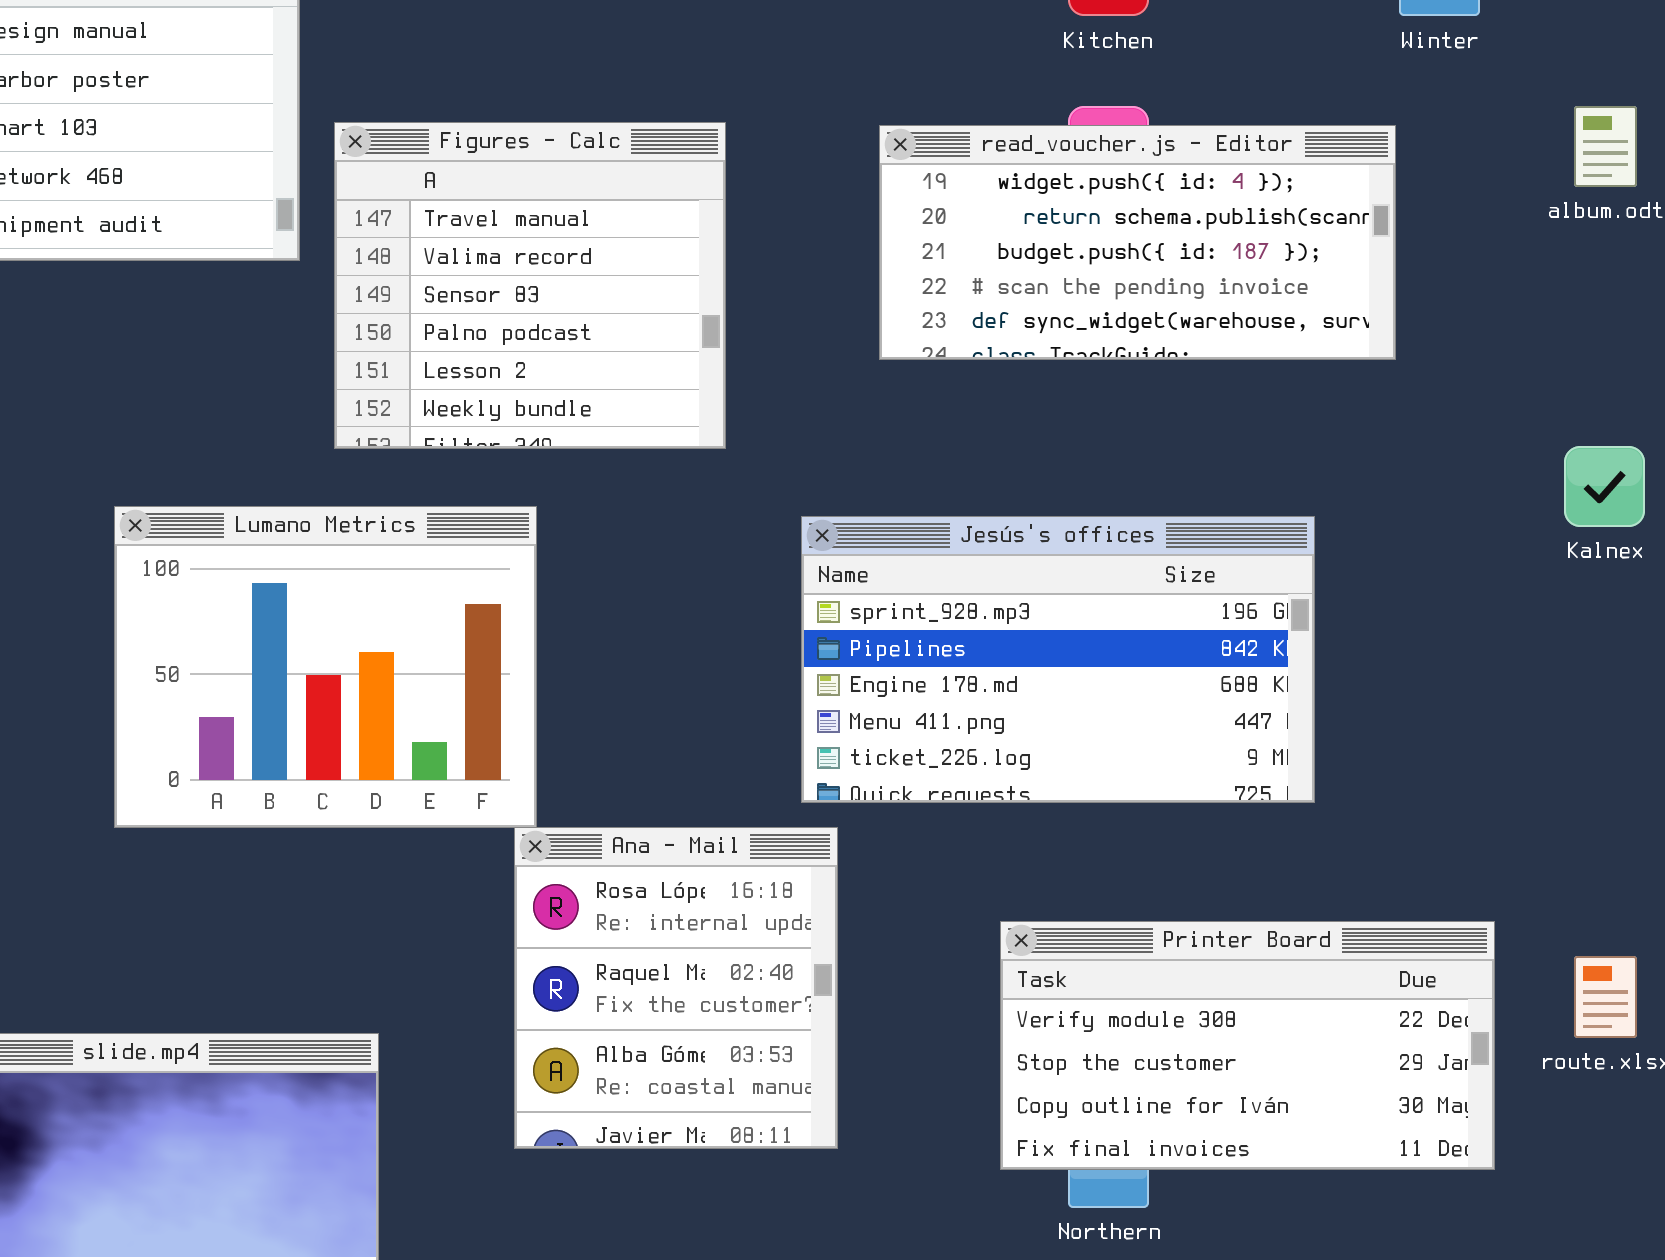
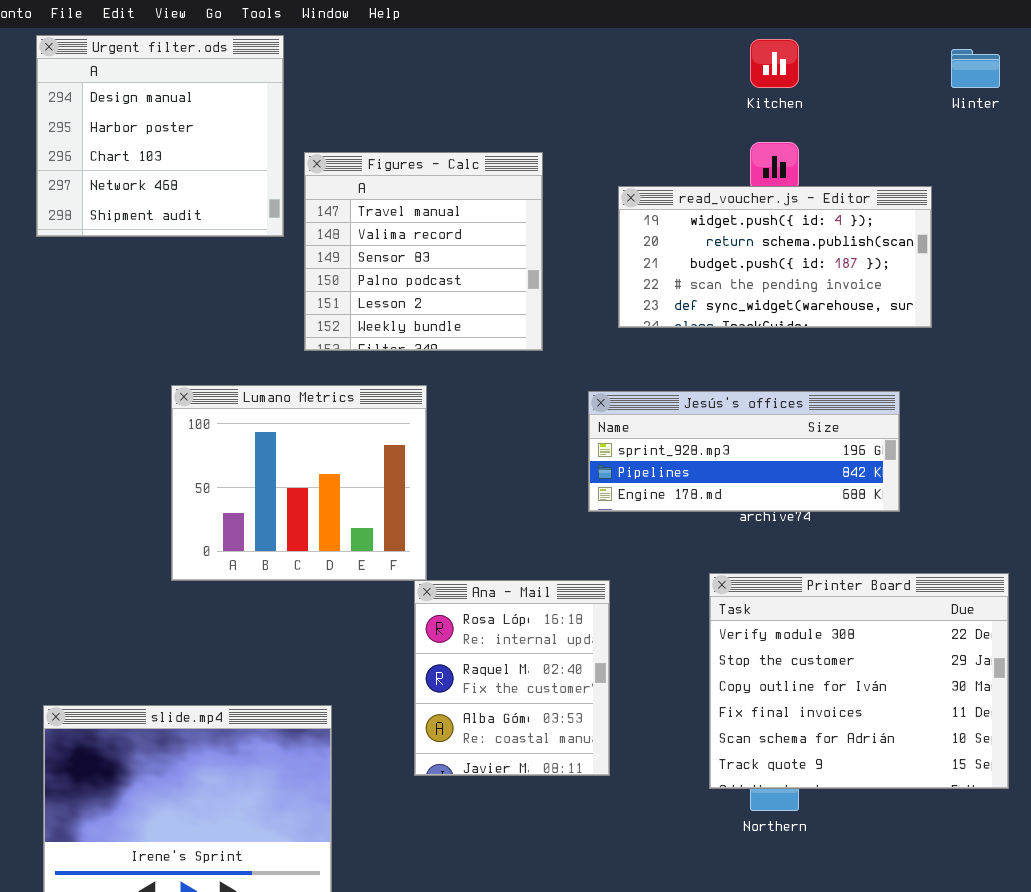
read_voucher.js - Editor: [879,125,1396,360] -> [618,186,932,328], moved
Jesús's offices: [801,516,1315,803] -> [588,391,900,512], resized
Printer Board: [1000,921,1495,1170] -> [709,573,1009,789], resized

